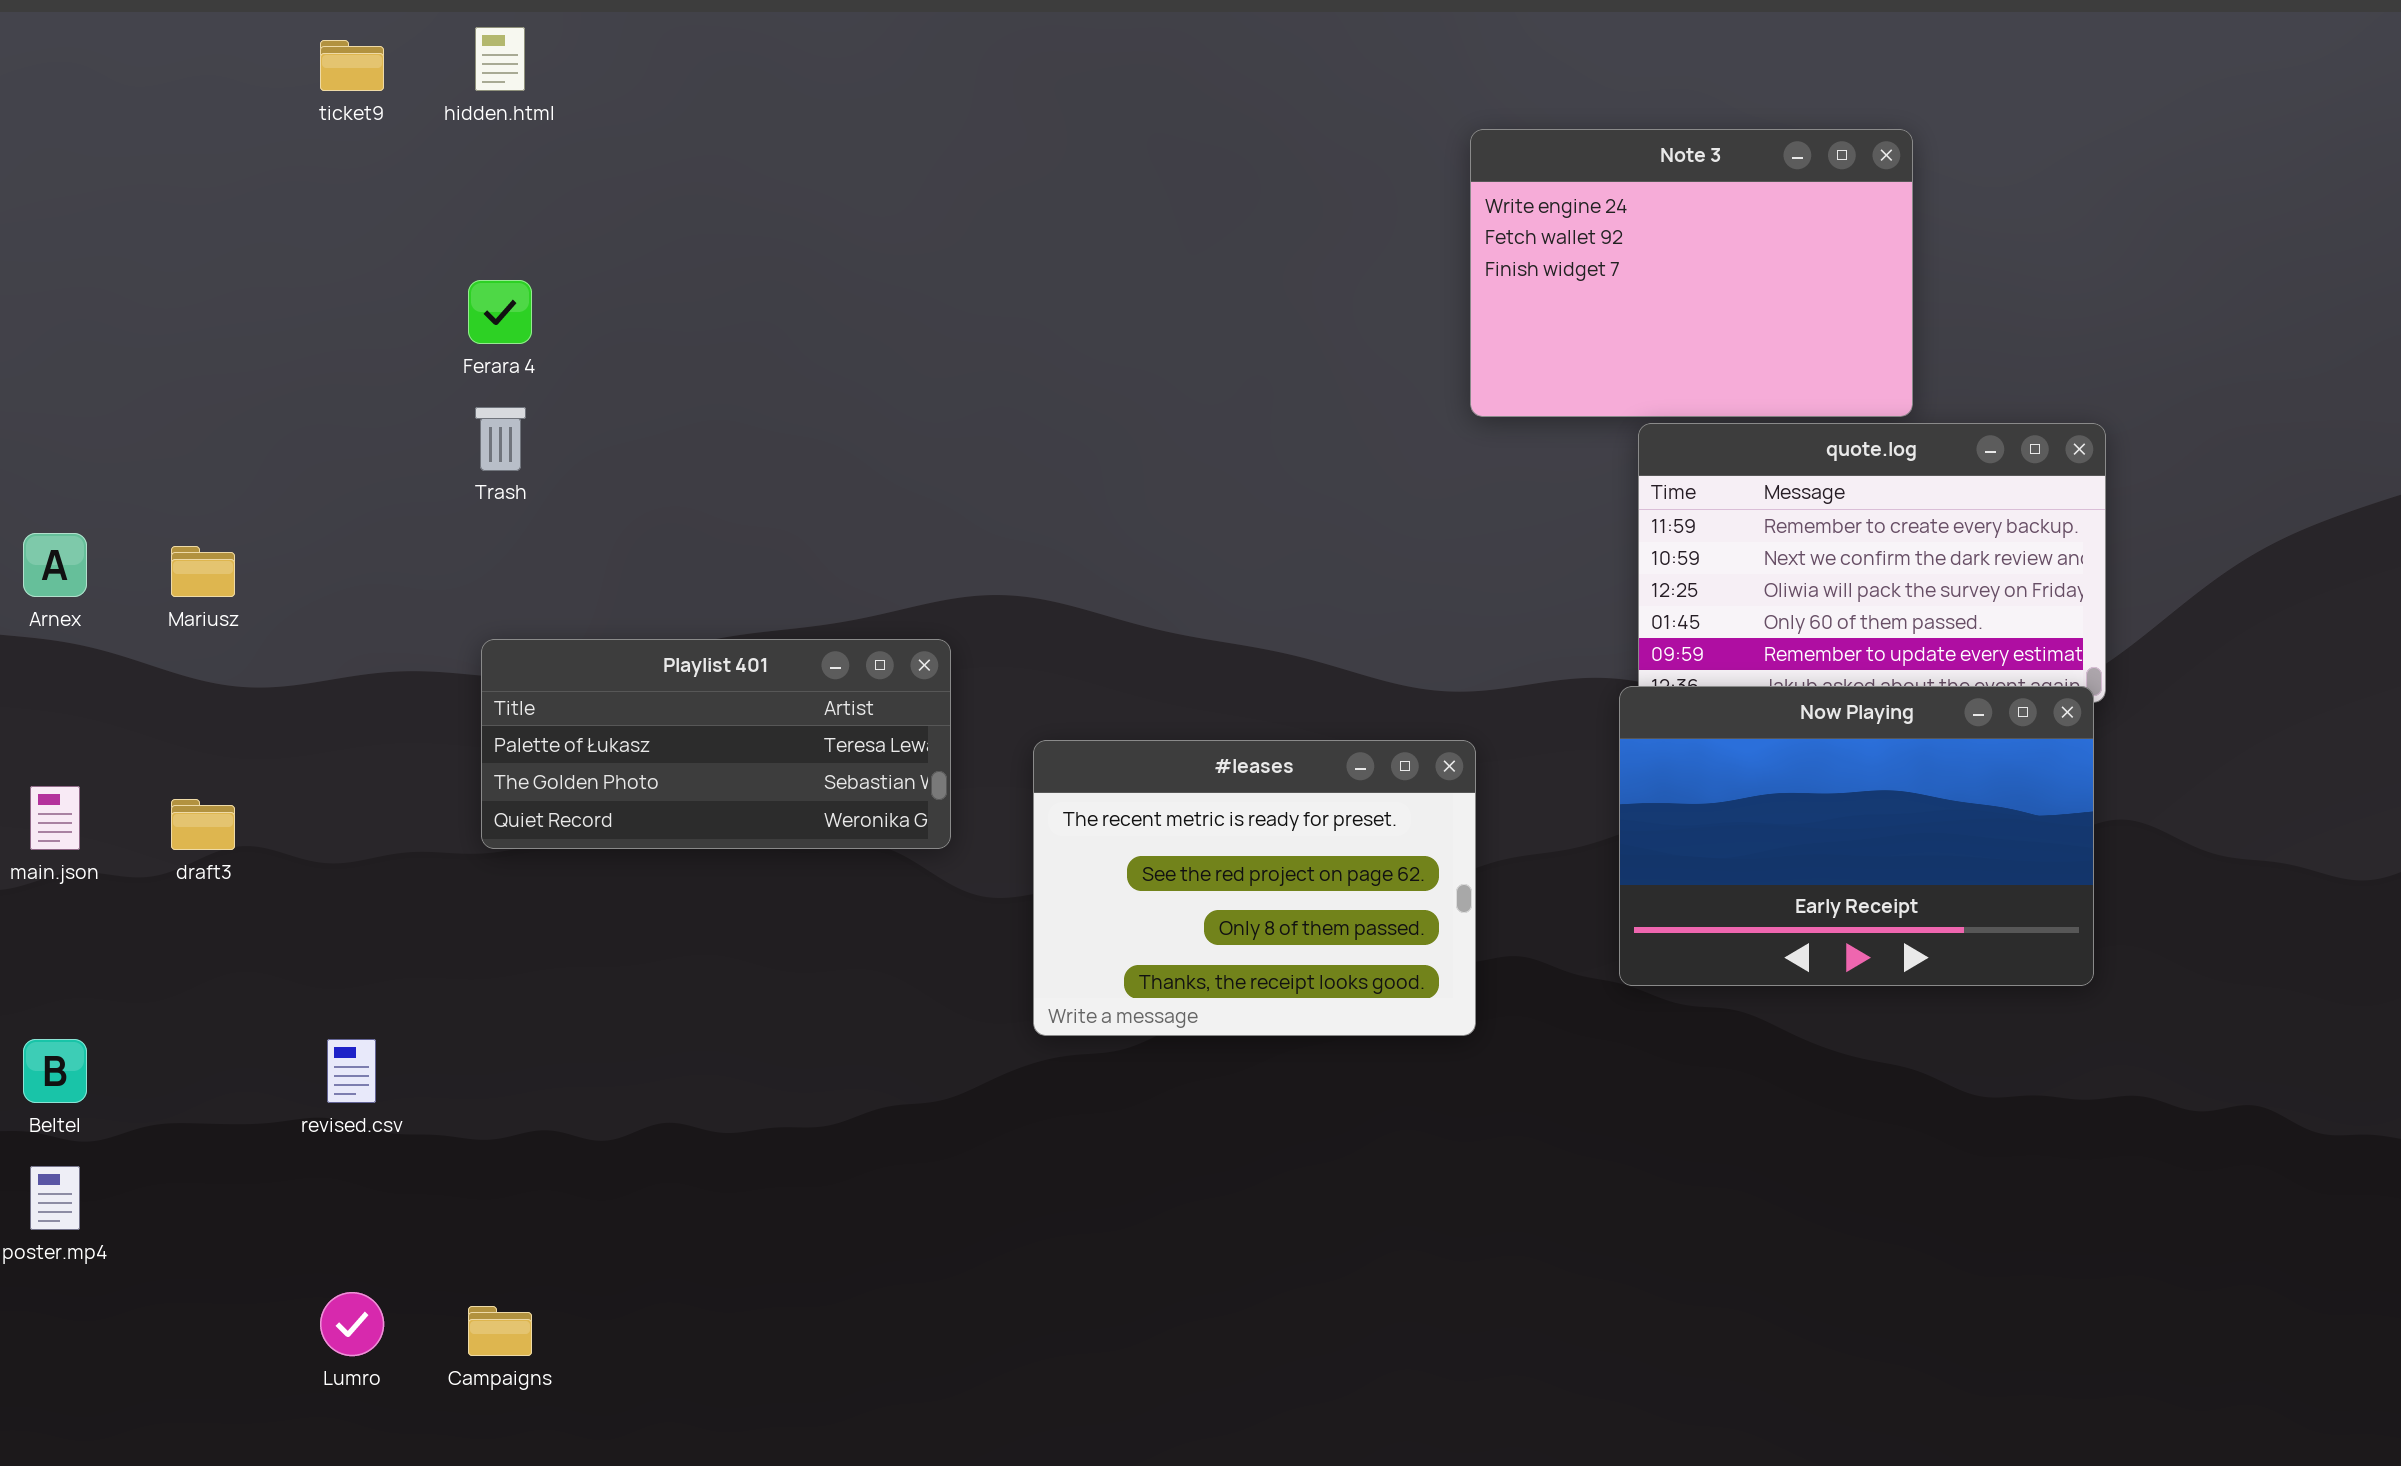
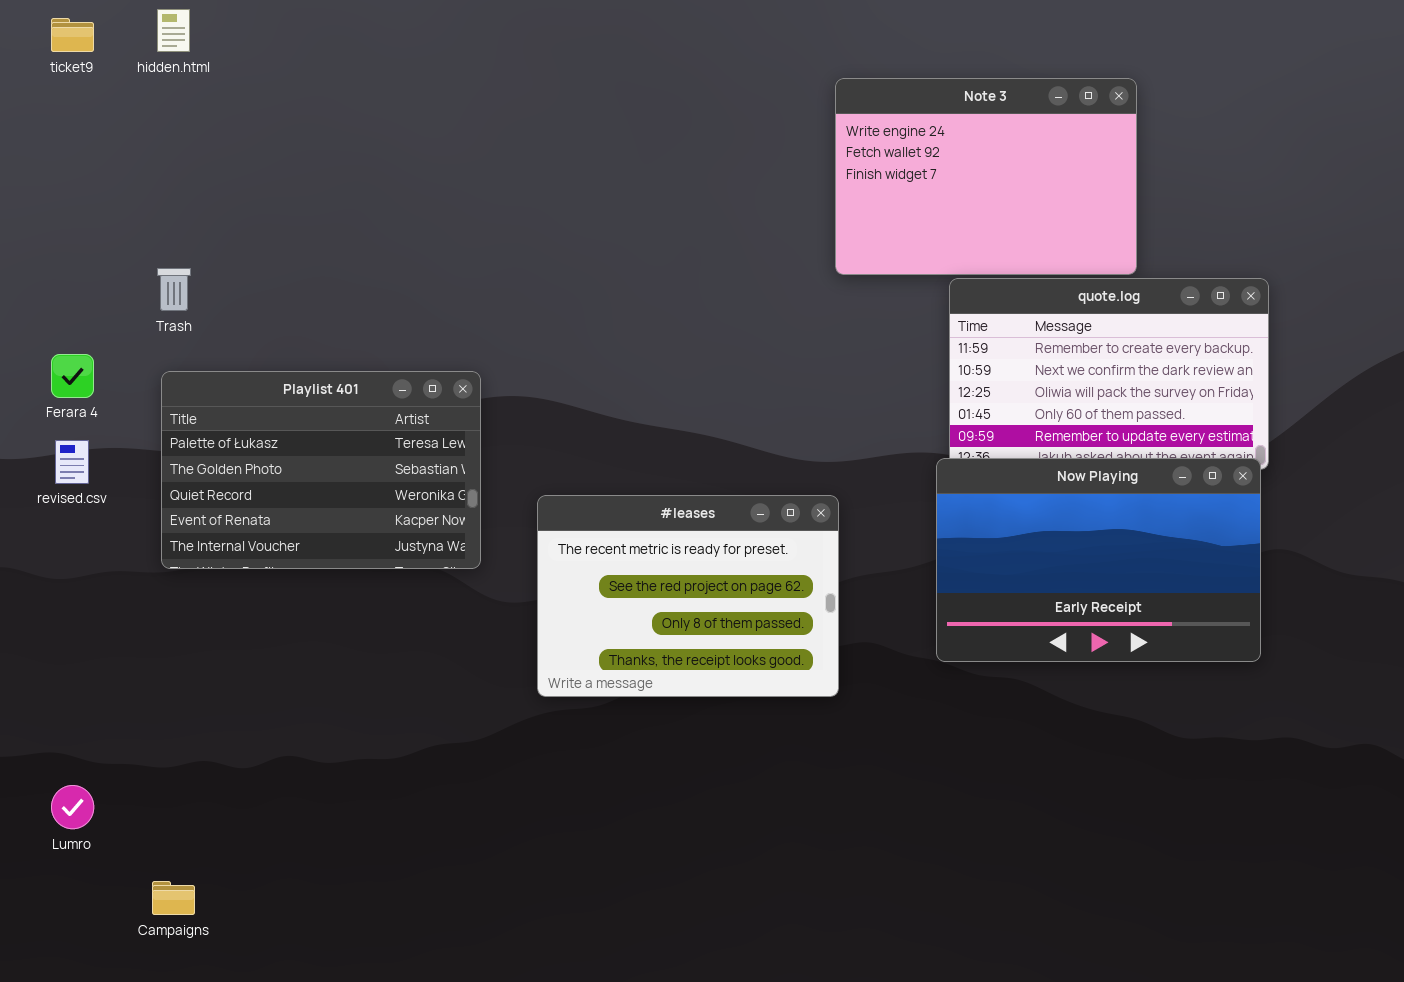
Ferara 4: [468,280,532,344] -> [51,354,94,398], moved
Playlist 401: [481,639,951,849] -> [161,371,481,569], resized
revised.csv: [327,1039,376,1103] -> [55,440,89,484], moved
Lumro: [320,1292,384,1356] -> [51,785,94,829], moved

